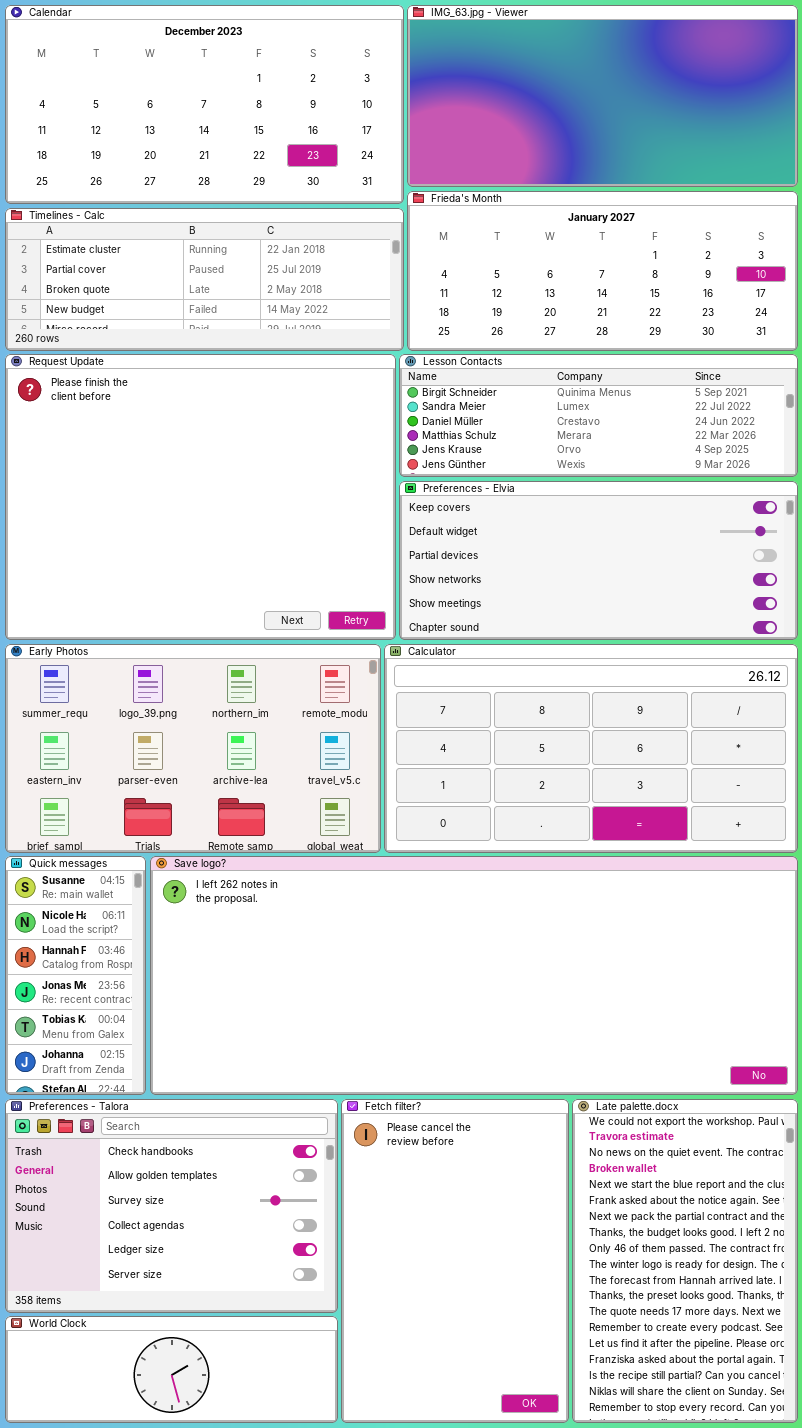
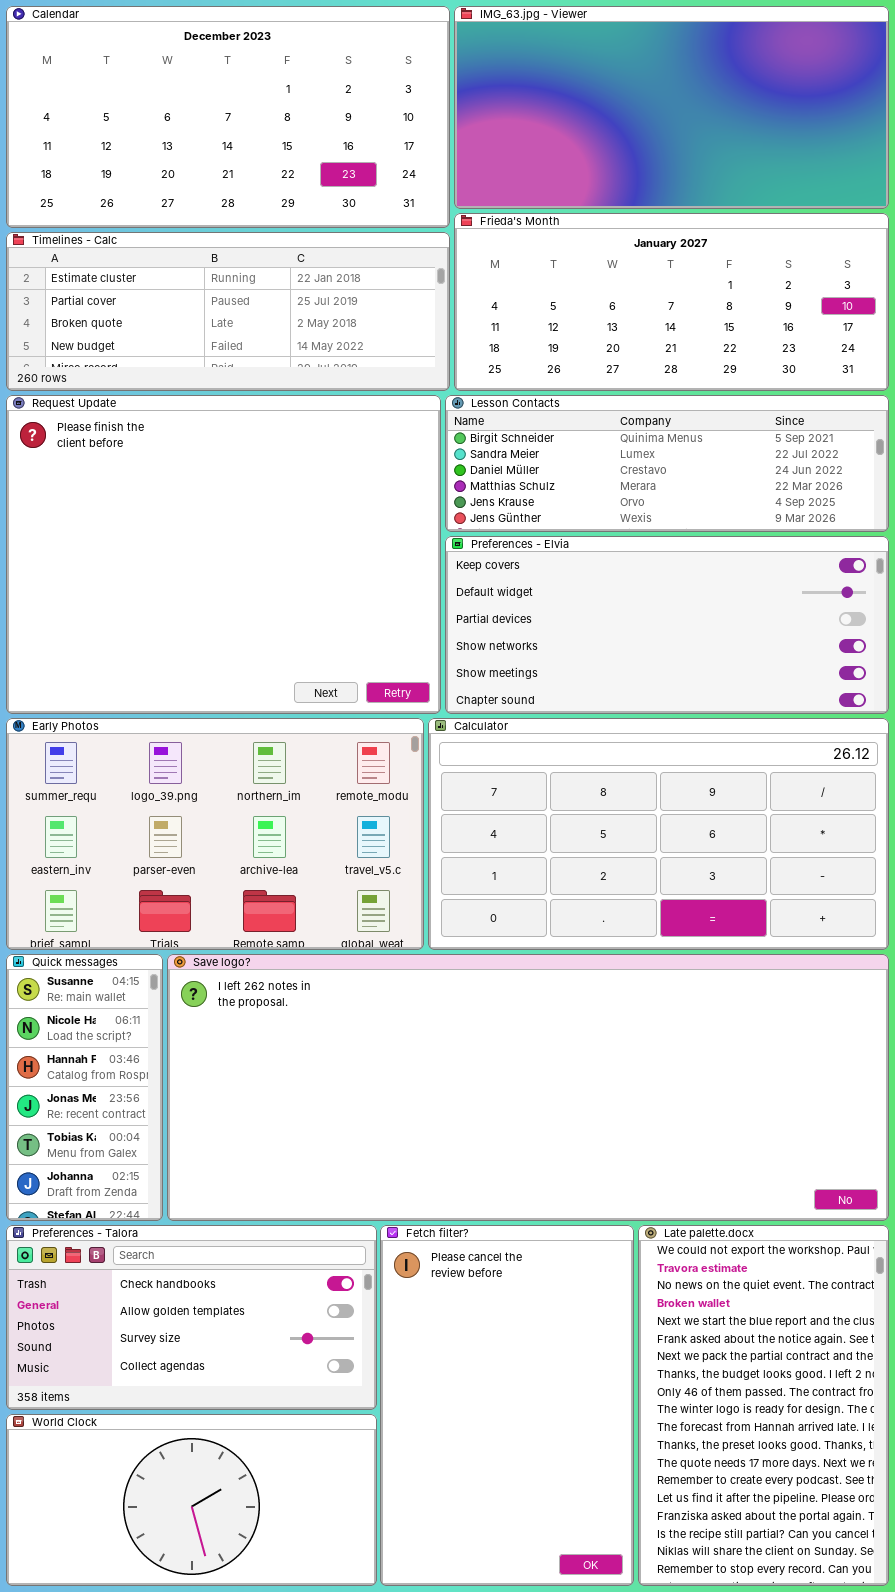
Preferences - Talora: [5,1099,338,1313] -> [6,1225,377,1410], resized
World Clock: [5,1316,338,1423] -> [6,1414,377,1586], resized

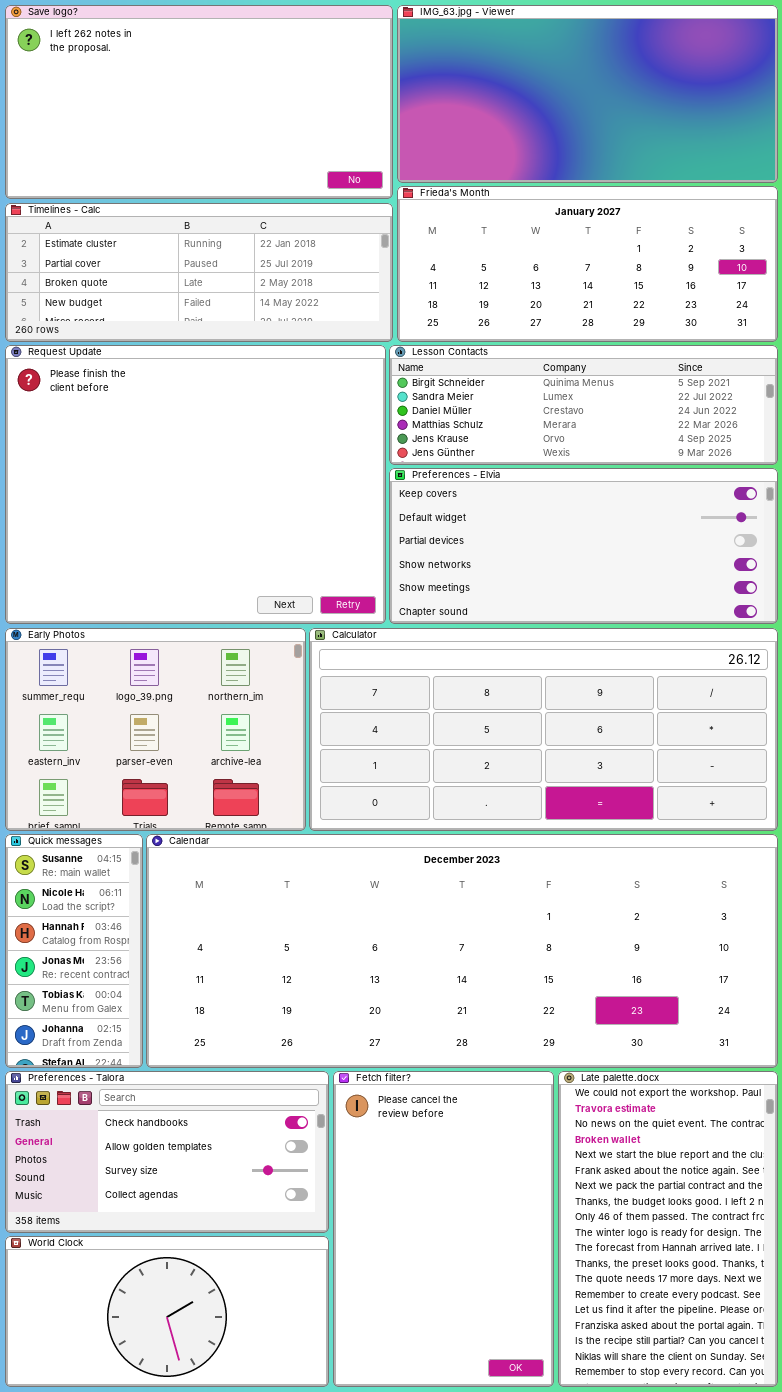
Calendar: [6,6,450,228] -> [146,834,778,1068], moved, resized
Early Photos: [6,718,424,950] -> [5,628,306,831], resized
Calculator: [428,718,889,950] -> [309,628,778,831], resized
Save logo?: [167,954,889,1221] -> [5,5,393,199], moved, resized

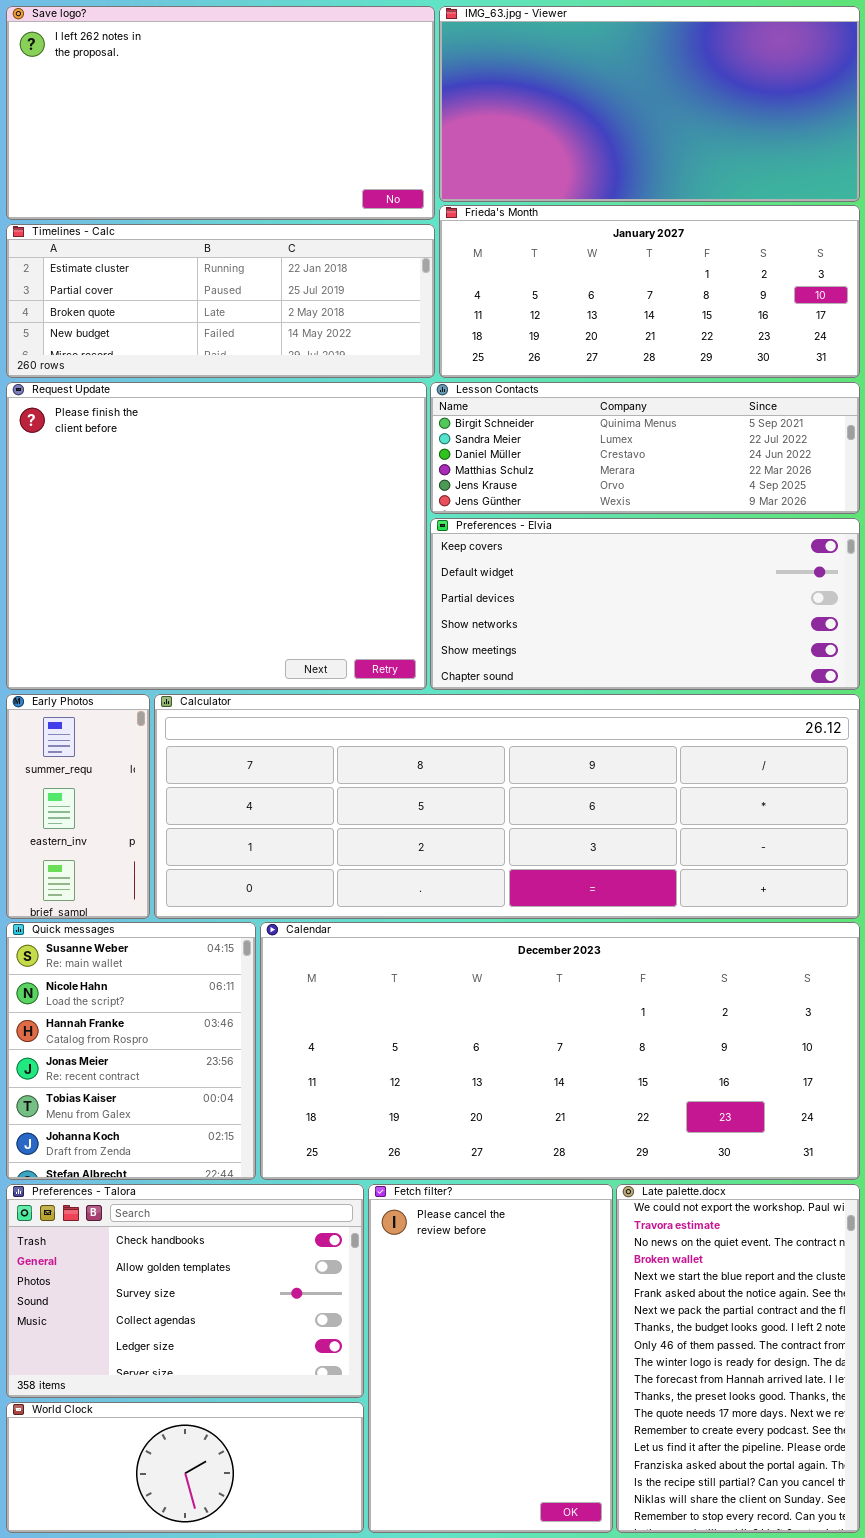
Early Photos: [5,628,306,831] -> [6,694,150,919], resized
Calculator: [309,628,778,831] -> [154,694,860,919], resized
Quick messages: [5,834,143,1068] -> [6,922,256,1180], resized
Calendar: [146,834,778,1068] -> [260,922,860,1180], resized
Preferences - Talora: [5,1071,329,1233] -> [6,1184,364,1398], resized
World Clock: [5,1236,329,1387] -> [6,1402,364,1533], resized

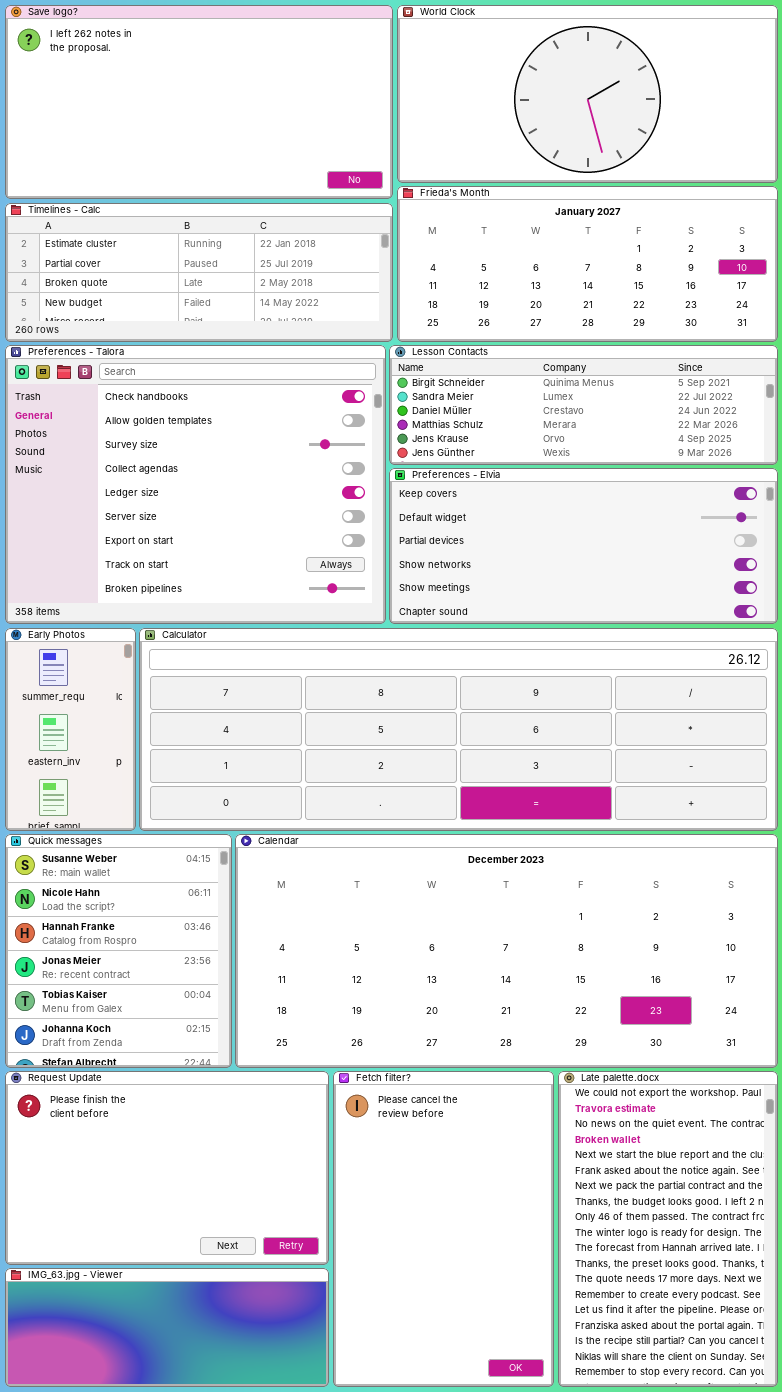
IMG_63.jpg - Viewer: [439,6,860,202] -> [5,1268,329,1387], moved, resized
Request Update: [6,382,427,690] -> [5,1071,329,1265], moved, resized
Preferences - Talora: [6,1184,364,1398] -> [5,345,386,624], moved, resized
World Clock: [6,1402,364,1533] -> [397,5,778,183], moved, resized

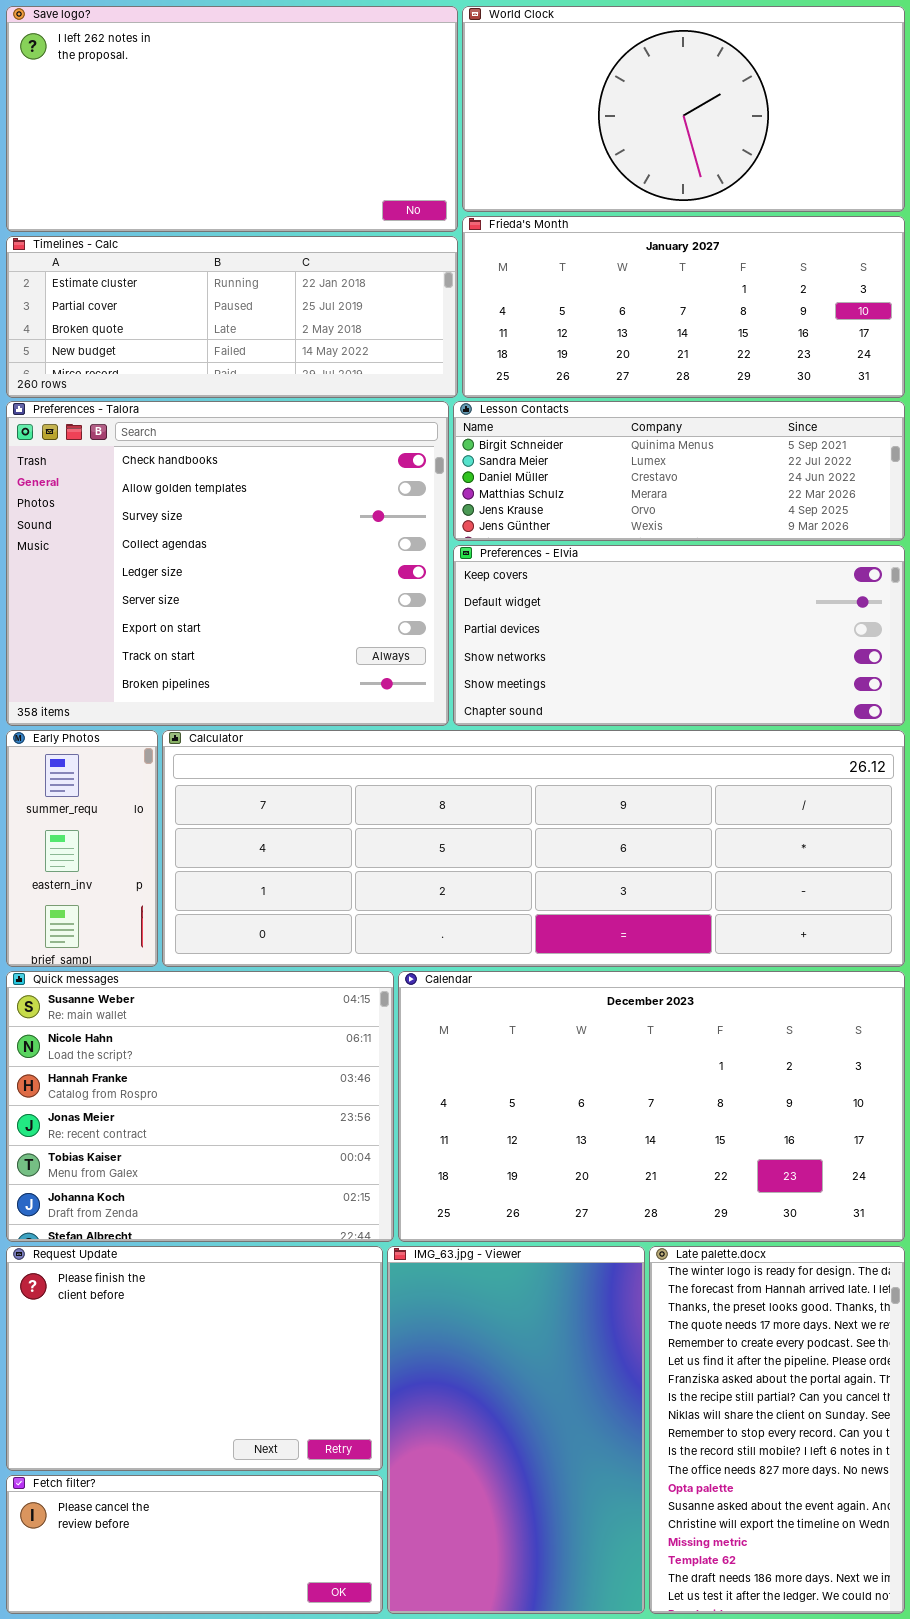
Quick messages: [5,834,232,1068] -> [6,971,394,1242], resized
Calendar: [235,834,778,1068] -> [398,971,905,1242], resized
Fetch filter?: [333,1071,554,1387] -> [6,1475,383,1614], moved, resized
Late palette.docx: [558,1071,778,1387] -> [649,1246,905,1614], scrolled down 9 rows
IMG_63.jpg - Viewer: [5,1268,329,1387] -> [387,1246,645,1614], moved, resized

